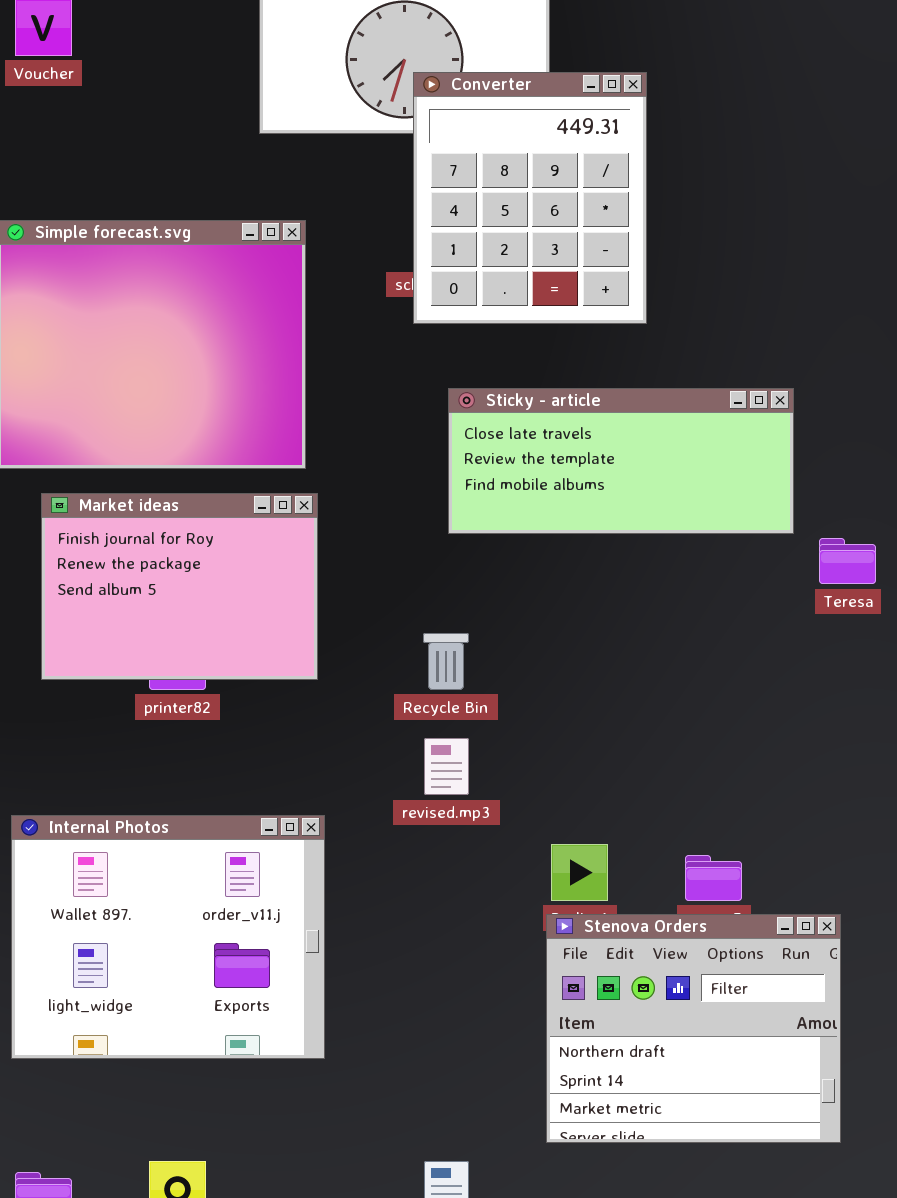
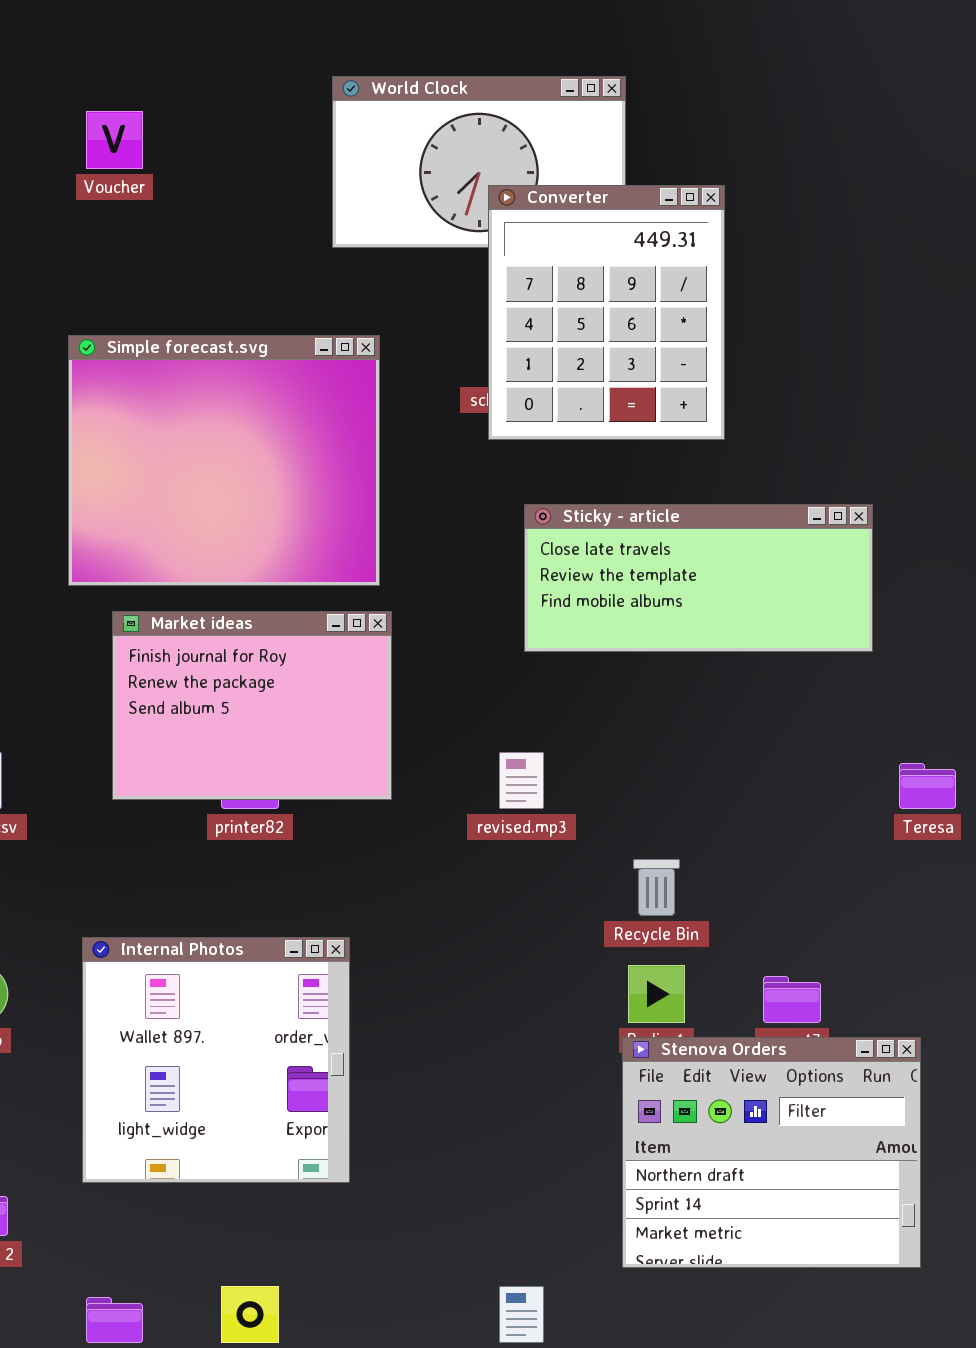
Teresa: [819,538,876,584] -> [899,763,956,809], moved
Recycle Bin: [423,633,469,690] -> [633,859,680,916], moved
revised.mp3: [424,738,469,795] -> [499,752,544,809], moved
Internal Photos: [11,815,325,1059] -> [82,937,350,1183], resized

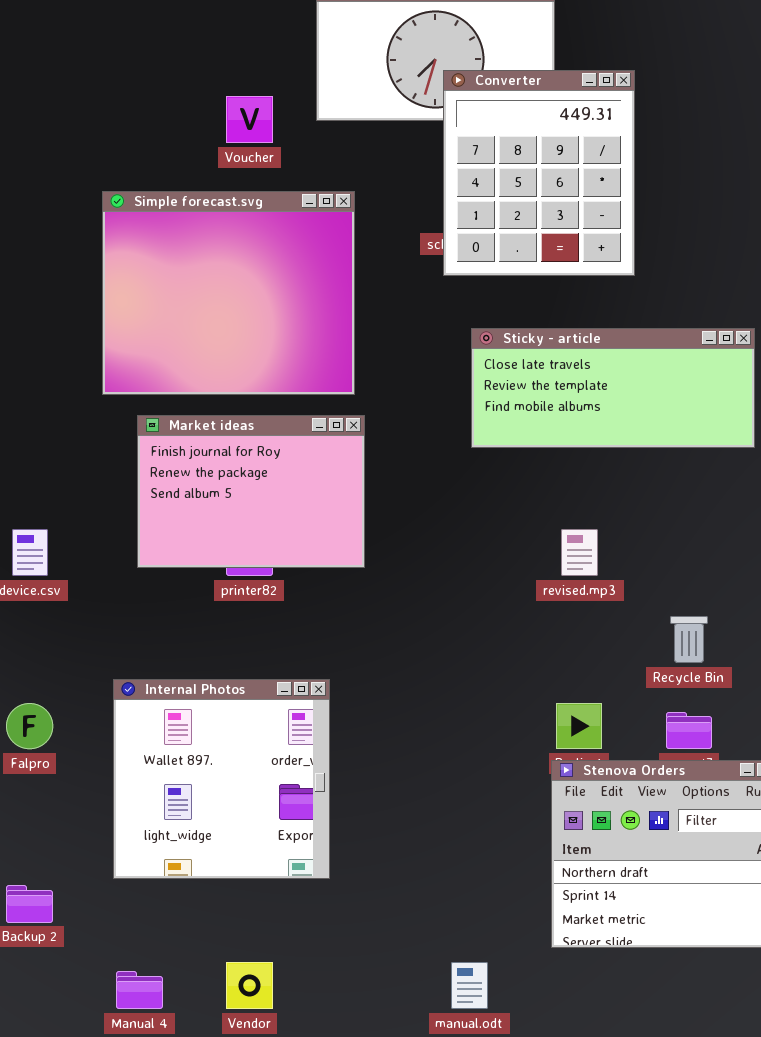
Voucher: [86,111,143,169] -> [226,96,273,143], moved
revised.mp3: [499,752,544,809] -> [561,529,598,576], moved
Recycle Bin: [633,859,680,916] -> [670,616,708,663], moved

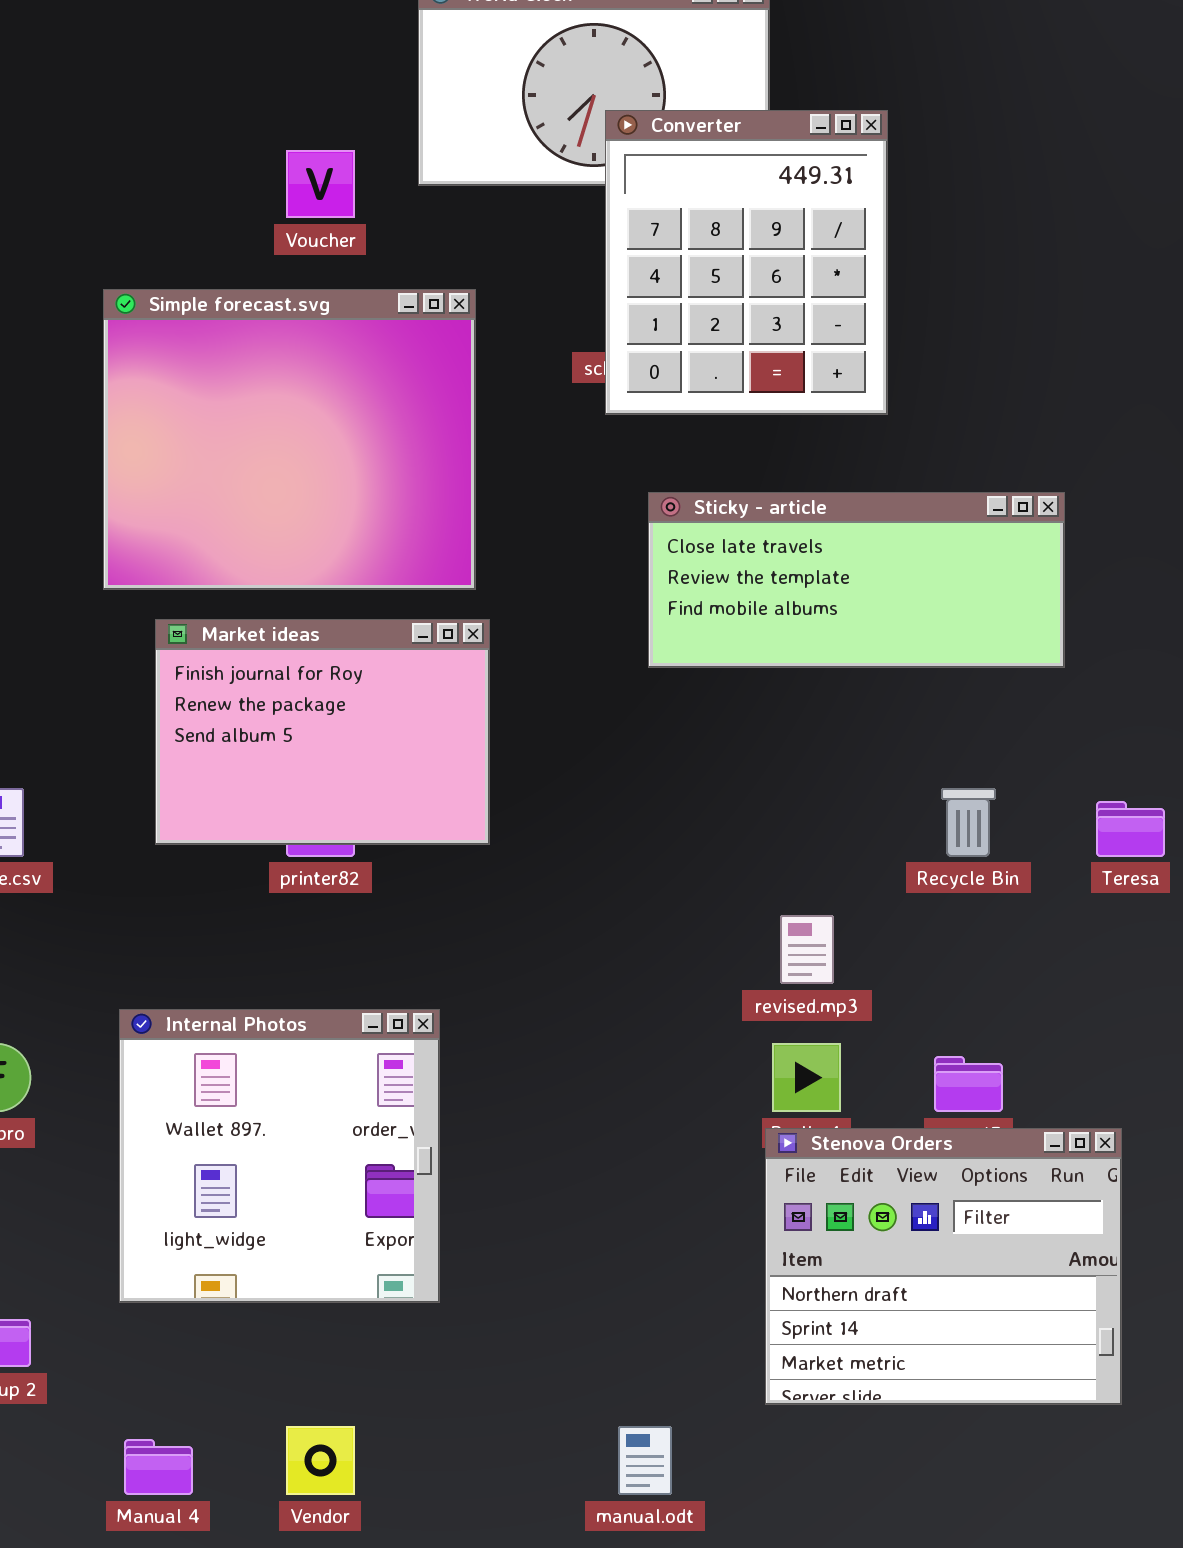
revised.mp3: [561,529,598,576] -> [780,915,834,984], moved
Recycle Bin: [670,616,708,663] -> [941,788,996,857], moved

